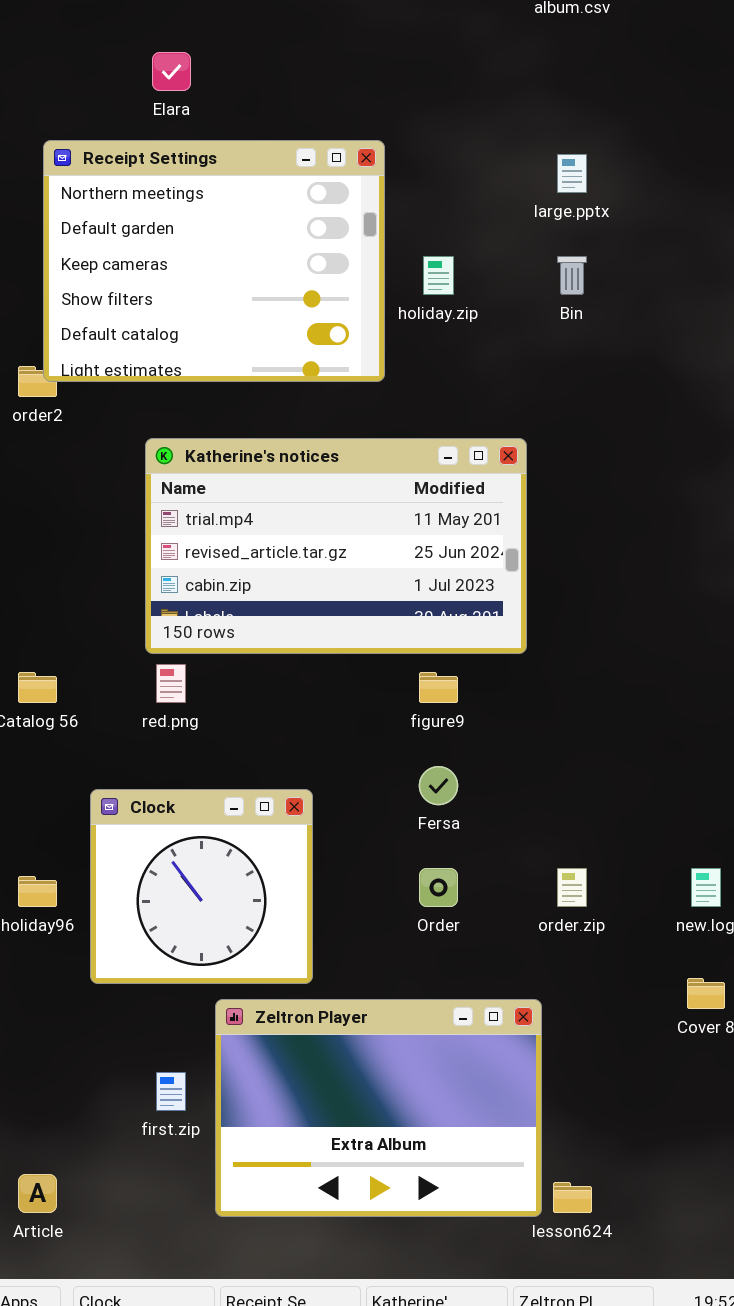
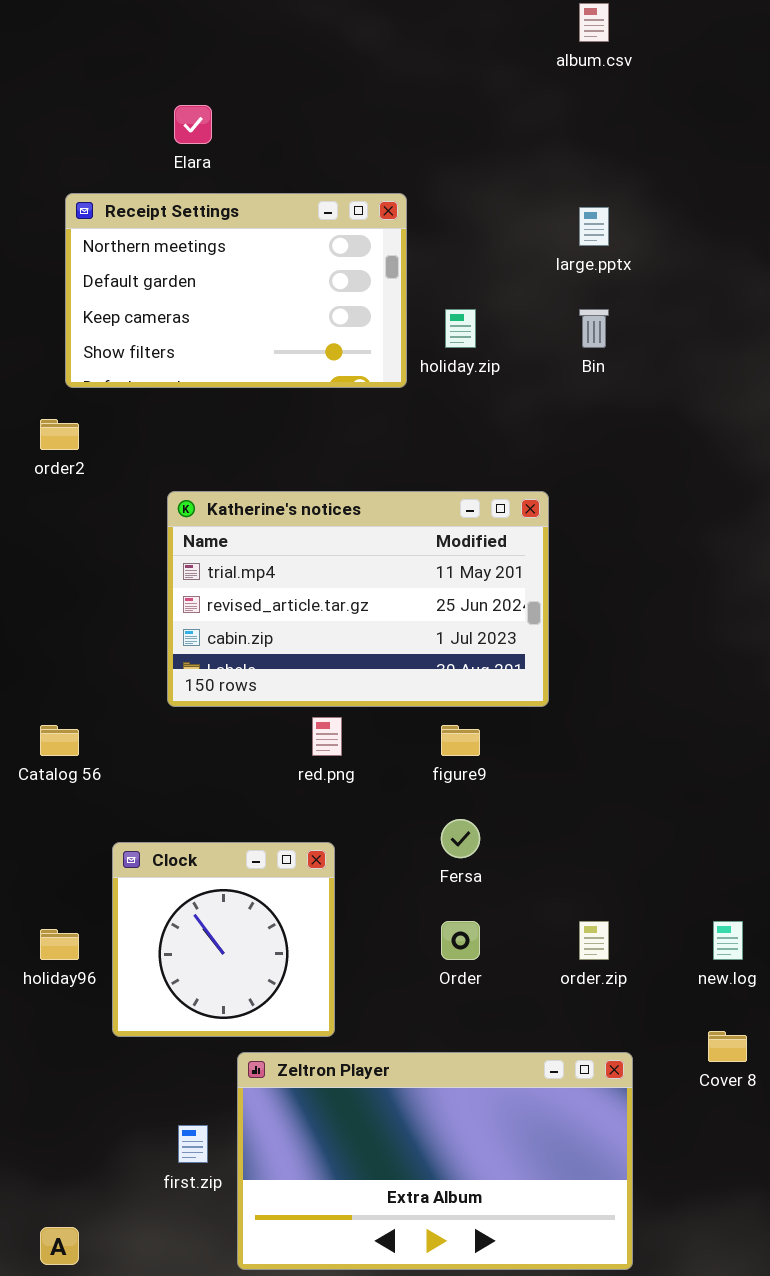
Receipt Settings: [43,140,385,382] -> [65,193,407,388], resized
red.png: [156,664,186,703] -> [312,717,342,756], moved
Zeltron Player: [215,999,542,1217] -> [237,1052,633,1270], resized

